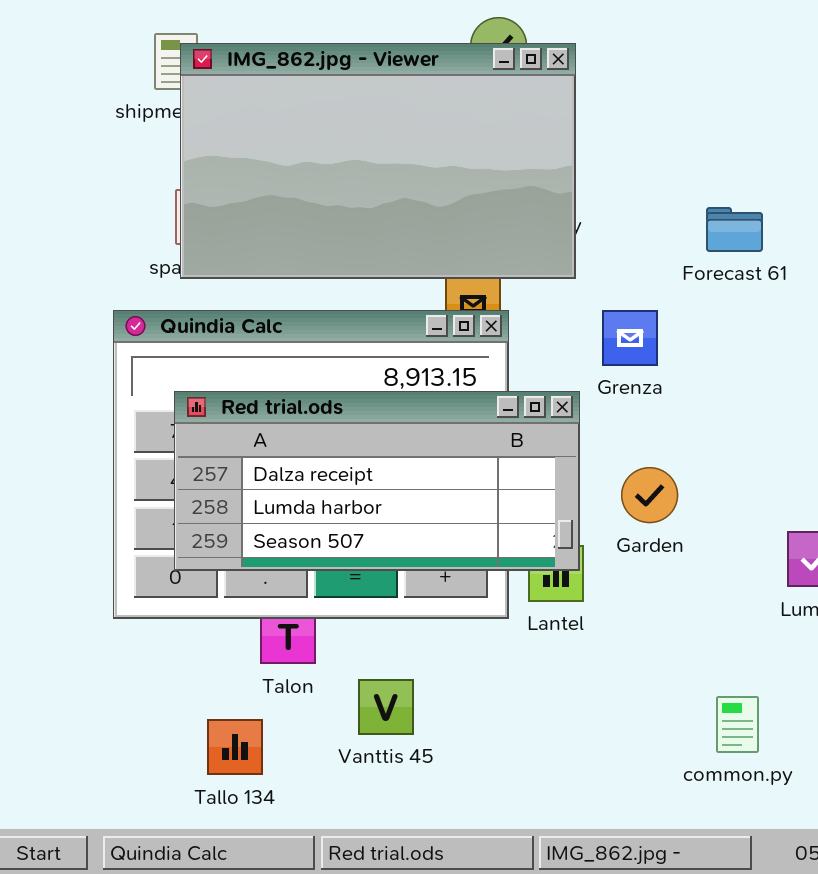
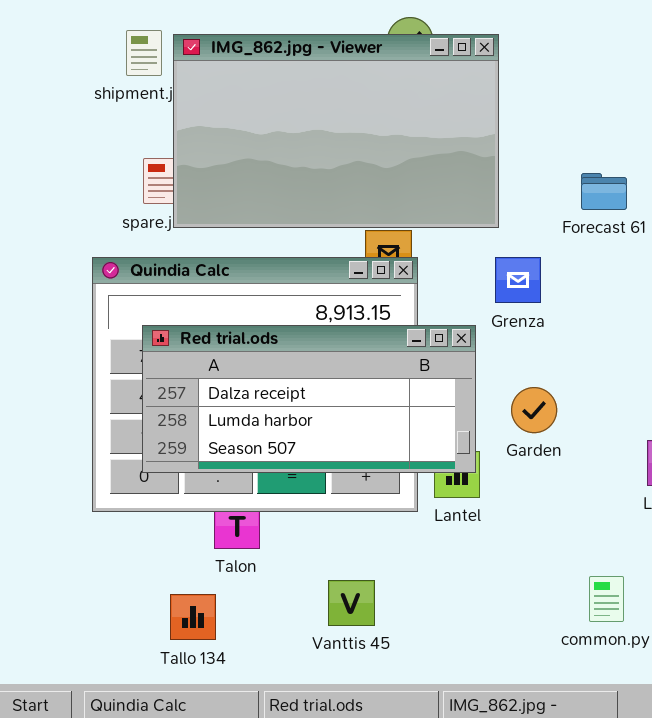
IMG_862.jpg - Viewer: [180,43,576,279] -> [173,34,499,228], moved
Vanttis 45: [358,679,414,735] -> [328,580,375,626], moved

